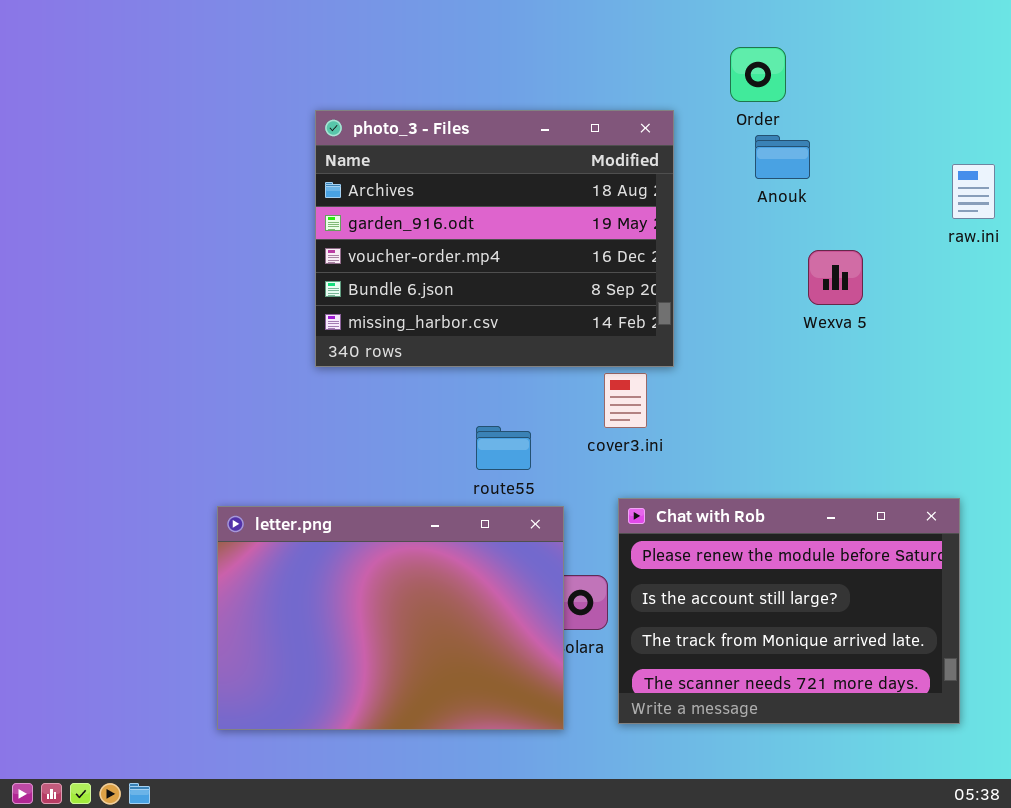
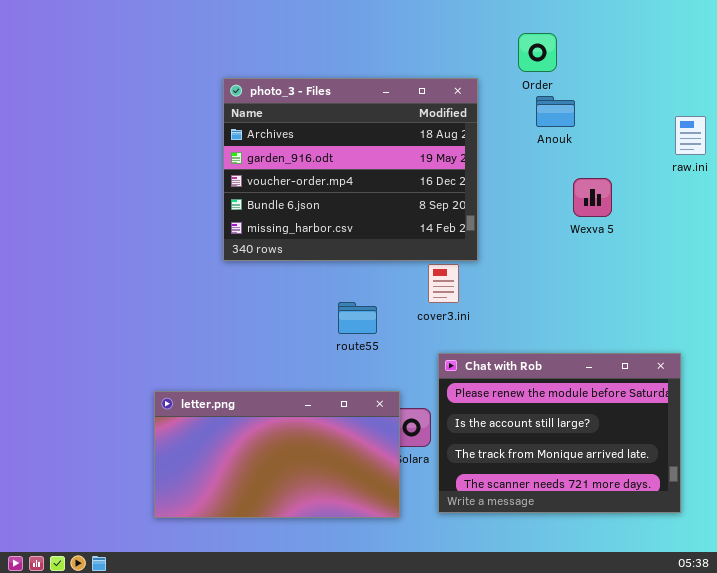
letter.png: [217,506,564,730] -> [154,391,400,518], resized

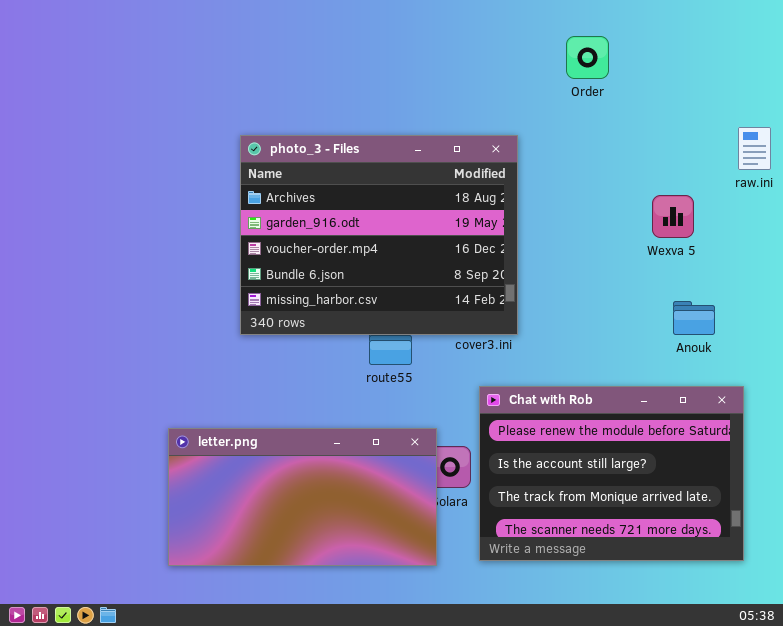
photo_3 - Files: [223,78,478,261] -> [240,135,518,335], moved
Anouk: [536,96,575,127] -> [673,301,715,335], moved
Wexva 5: [573,178,612,217] -> [652,195,694,238], moved

